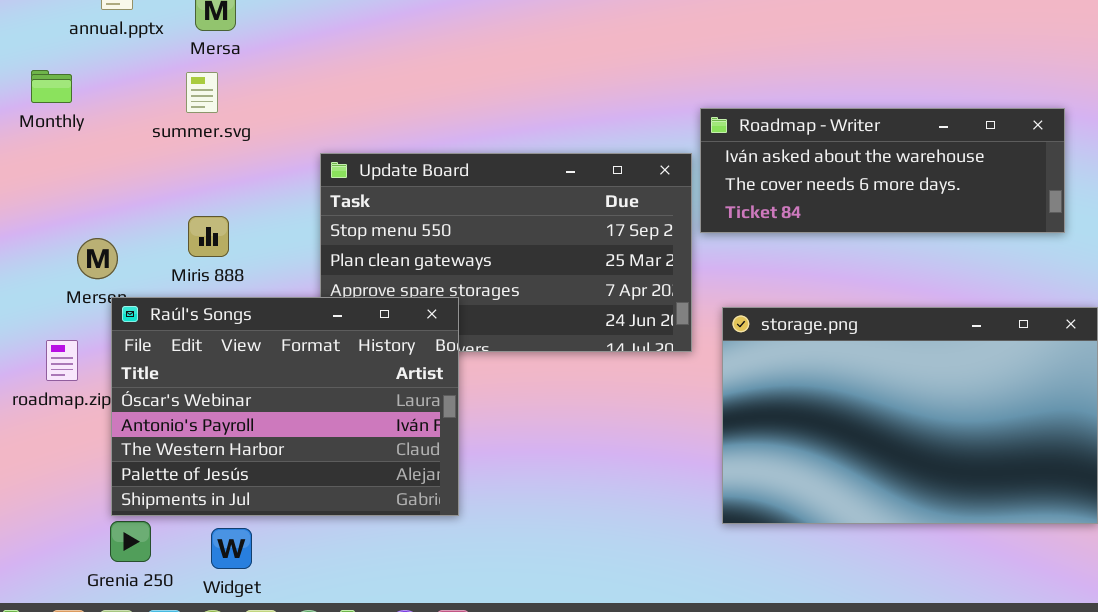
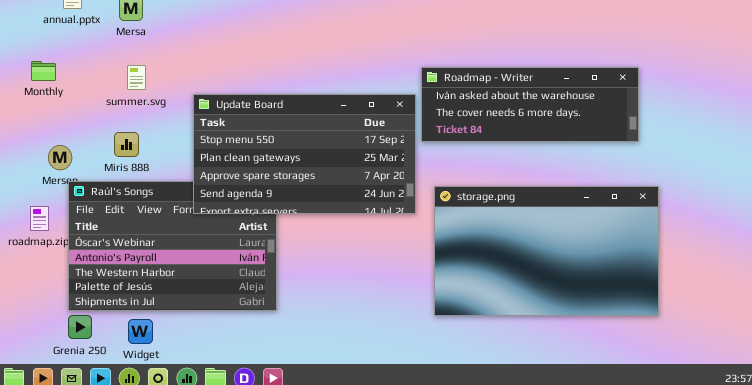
Monthly: [31,70,72,103] -> [31,61,56,81], moved
summer.svg: [186,72,218,113] -> [127,65,146,90], moved
Update Board: [320,153,692,352] -> [193,94,416,214], raised

